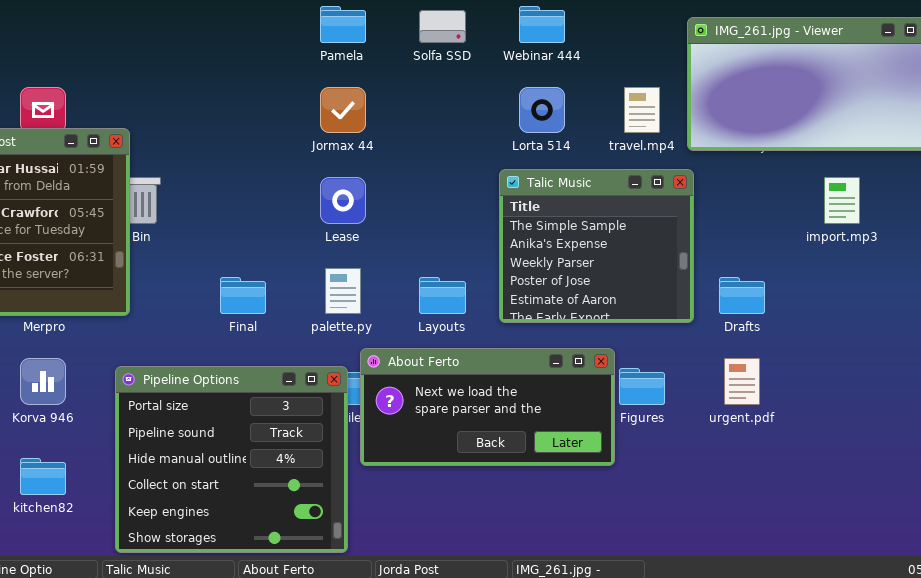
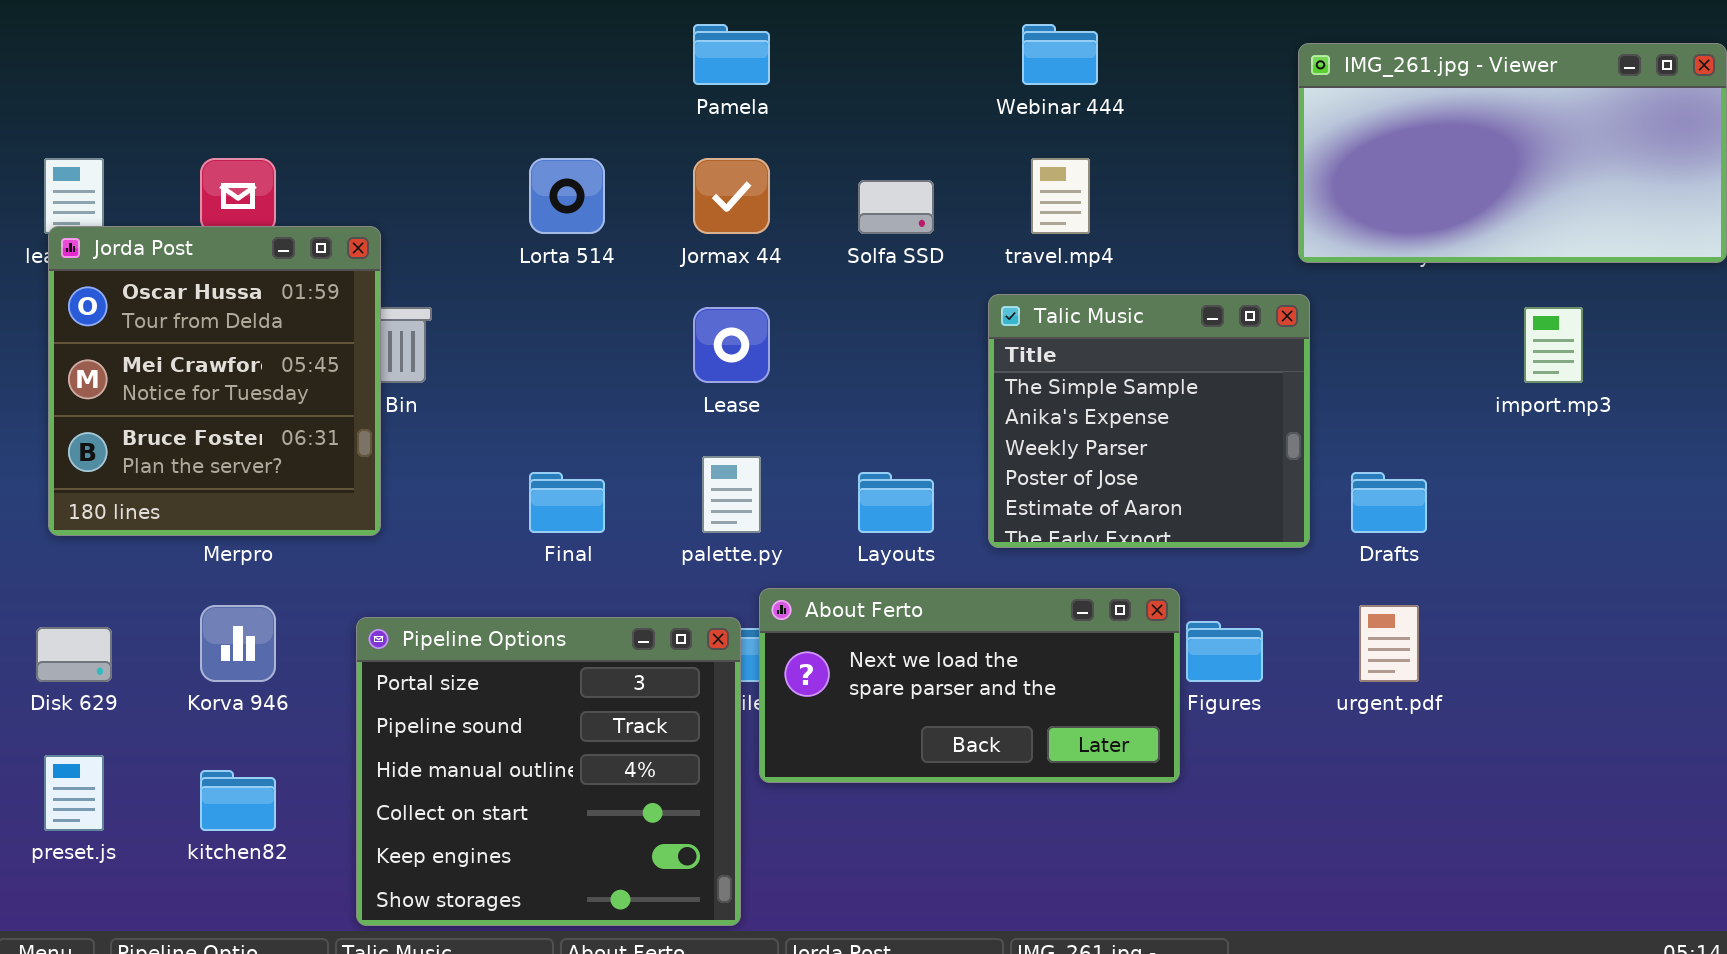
Solfa SSD: [419,10,466,43] -> [858,180,934,234], moved
Lorta 514: [519,87,565,133] -> [529,158,605,234], moved
travel.mp4: [624,87,660,133] -> [1031,158,1090,234], moved

